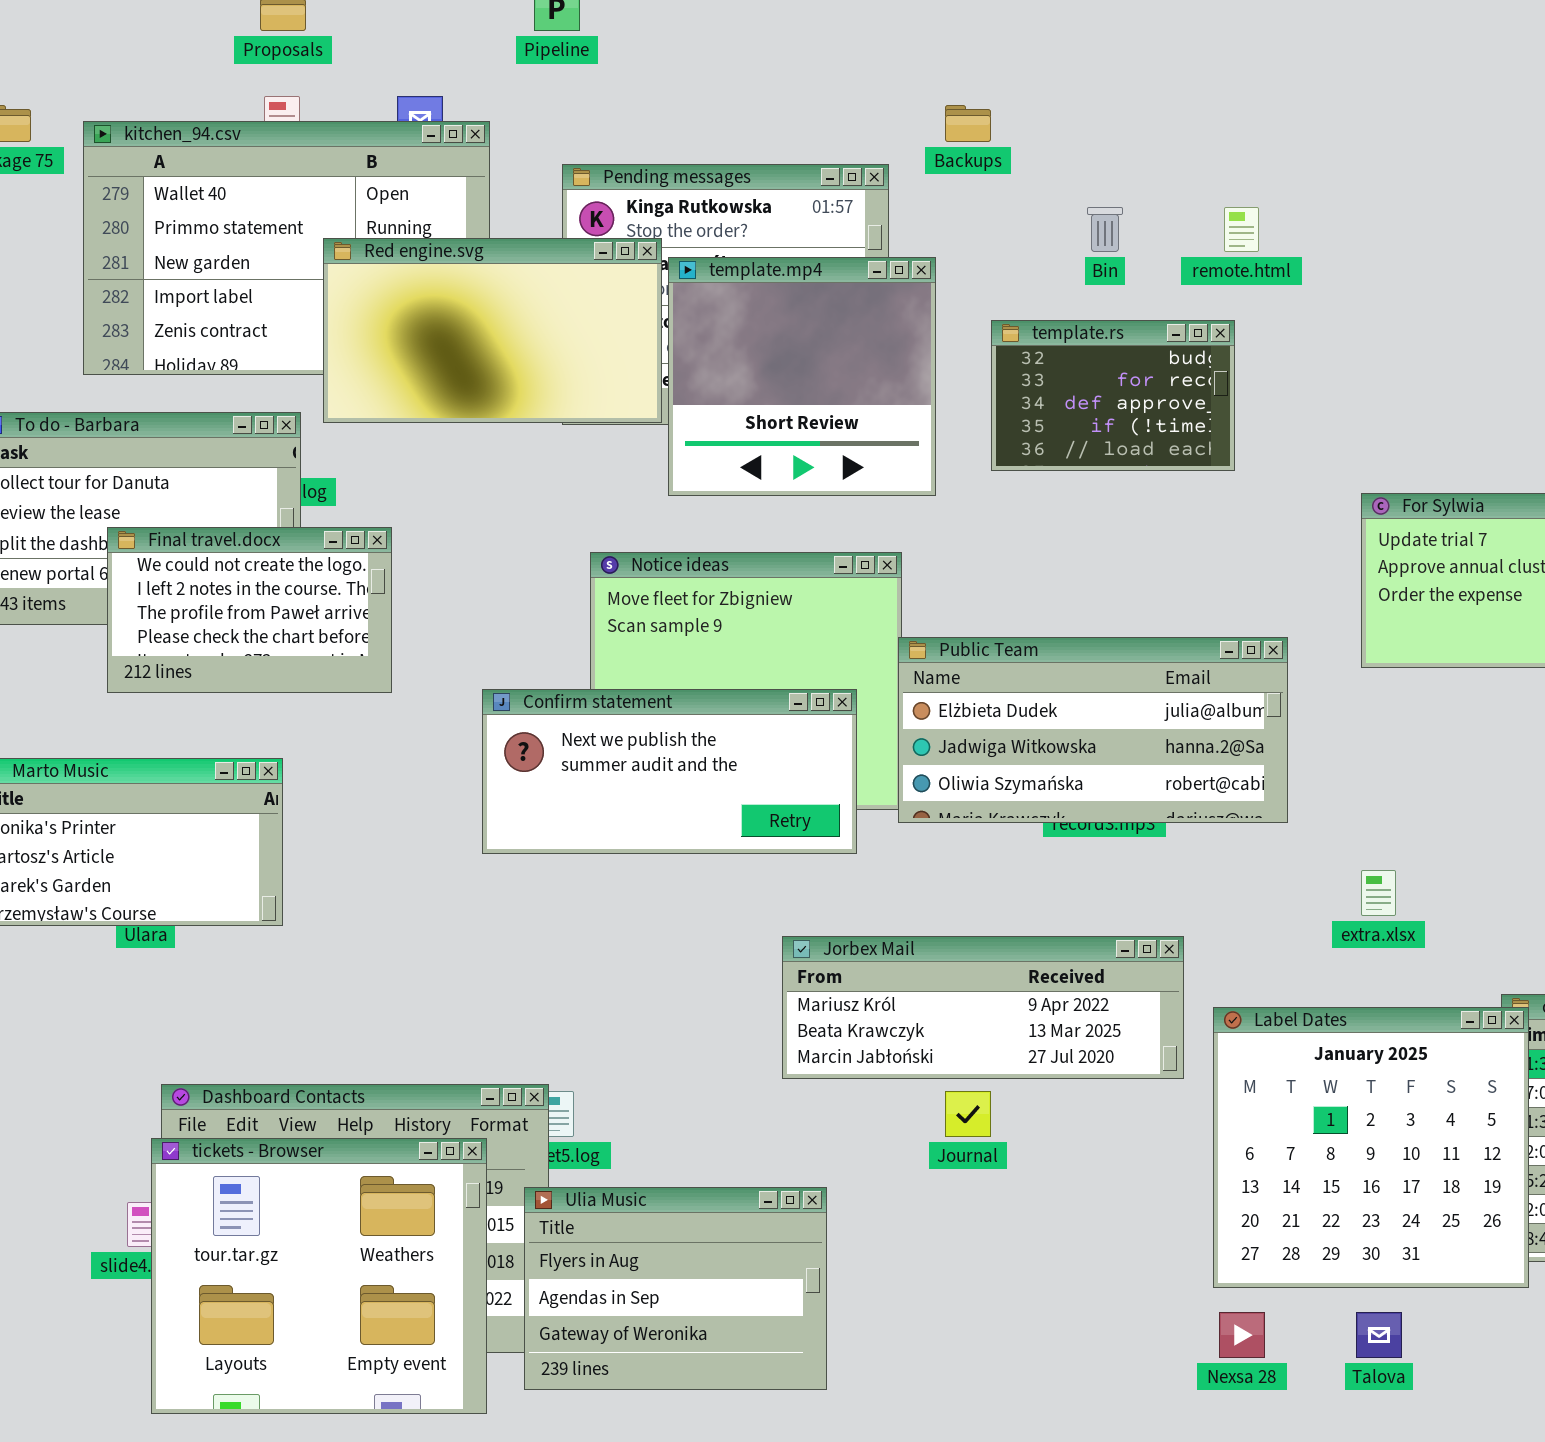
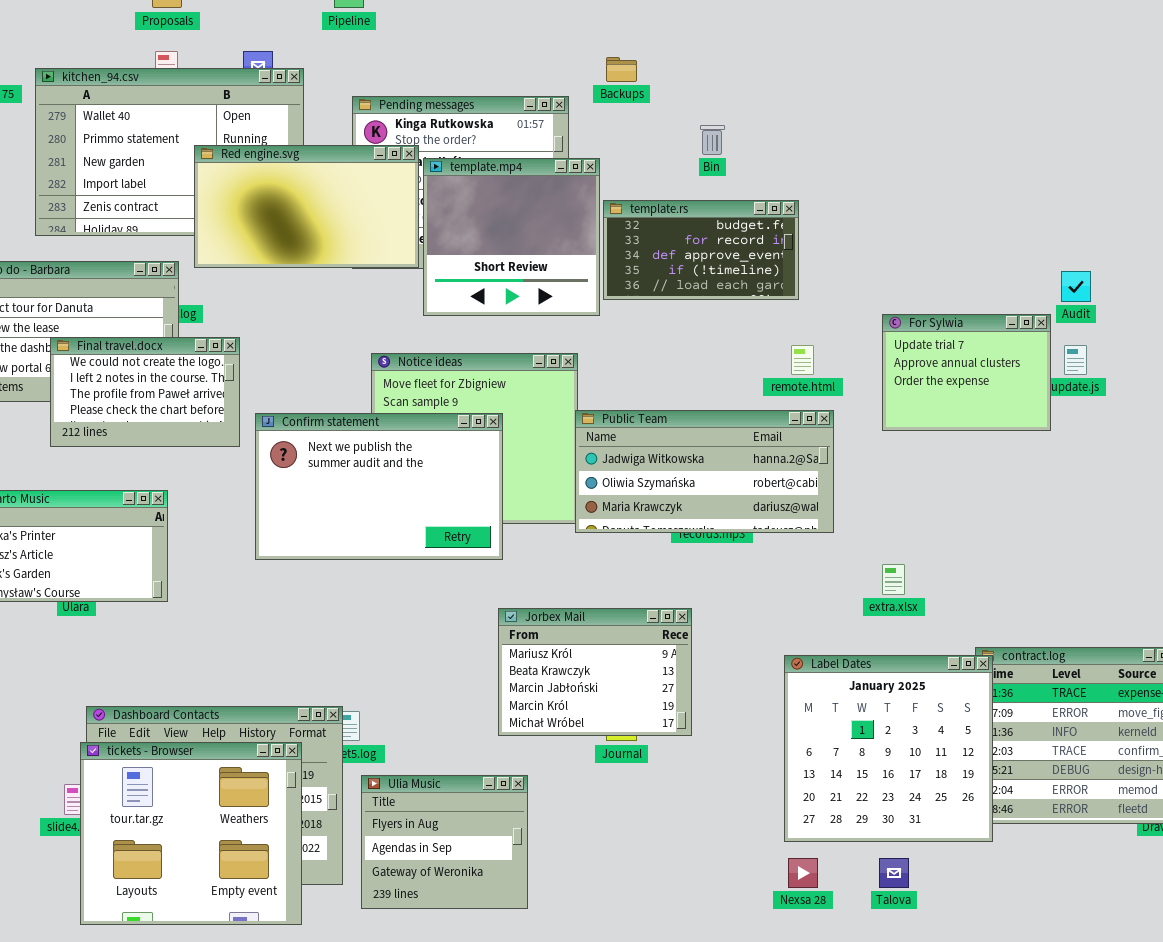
remote.html: [1224,207,1259,252] -> [791,345,814,375], moved
template.rs: [991,320,1235,471] -> [603,200,799,300], resized
Public Team: [898,637,1288,823] -> [575,410,834,533], scrolled down 1 row
Confirm statement: [482,689,857,854] -> [255,413,503,560], moved, resized
Jorbex Mail: [782,936,1184,1079] -> [498,608,692,736], resized
Ulia Music: [524,1187,827,1390] -> [361,775,528,909], resized

